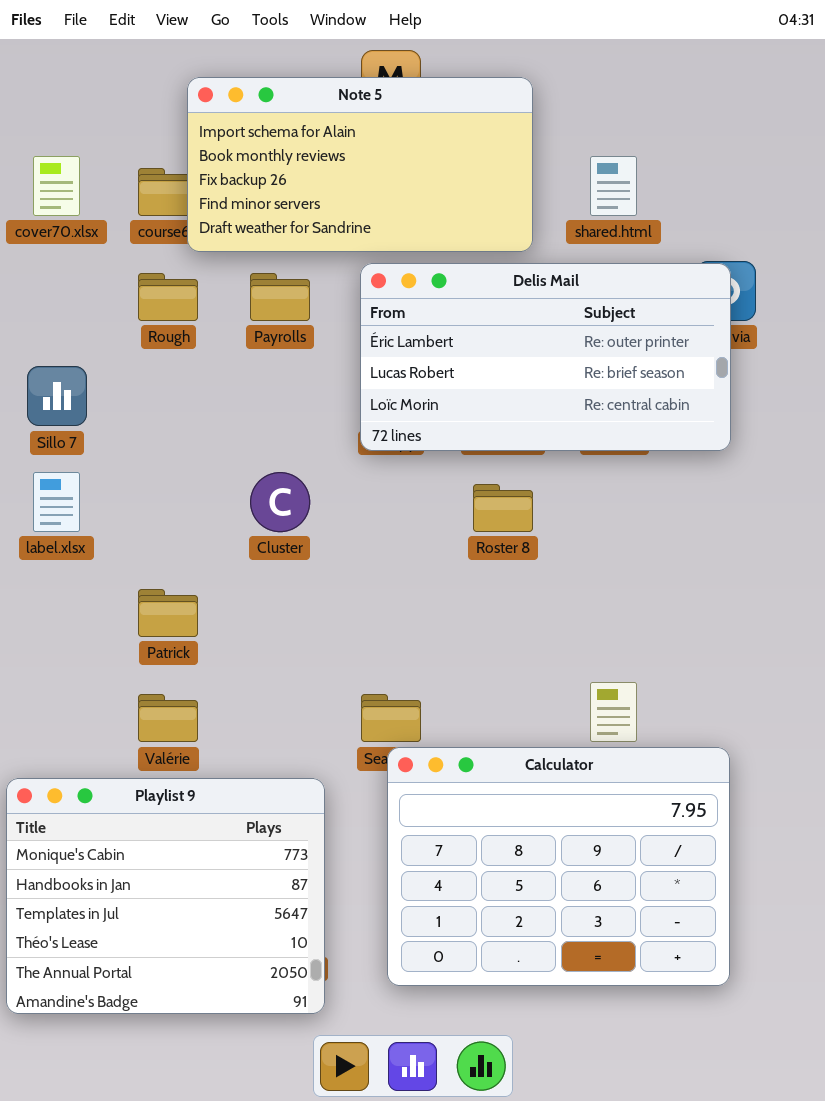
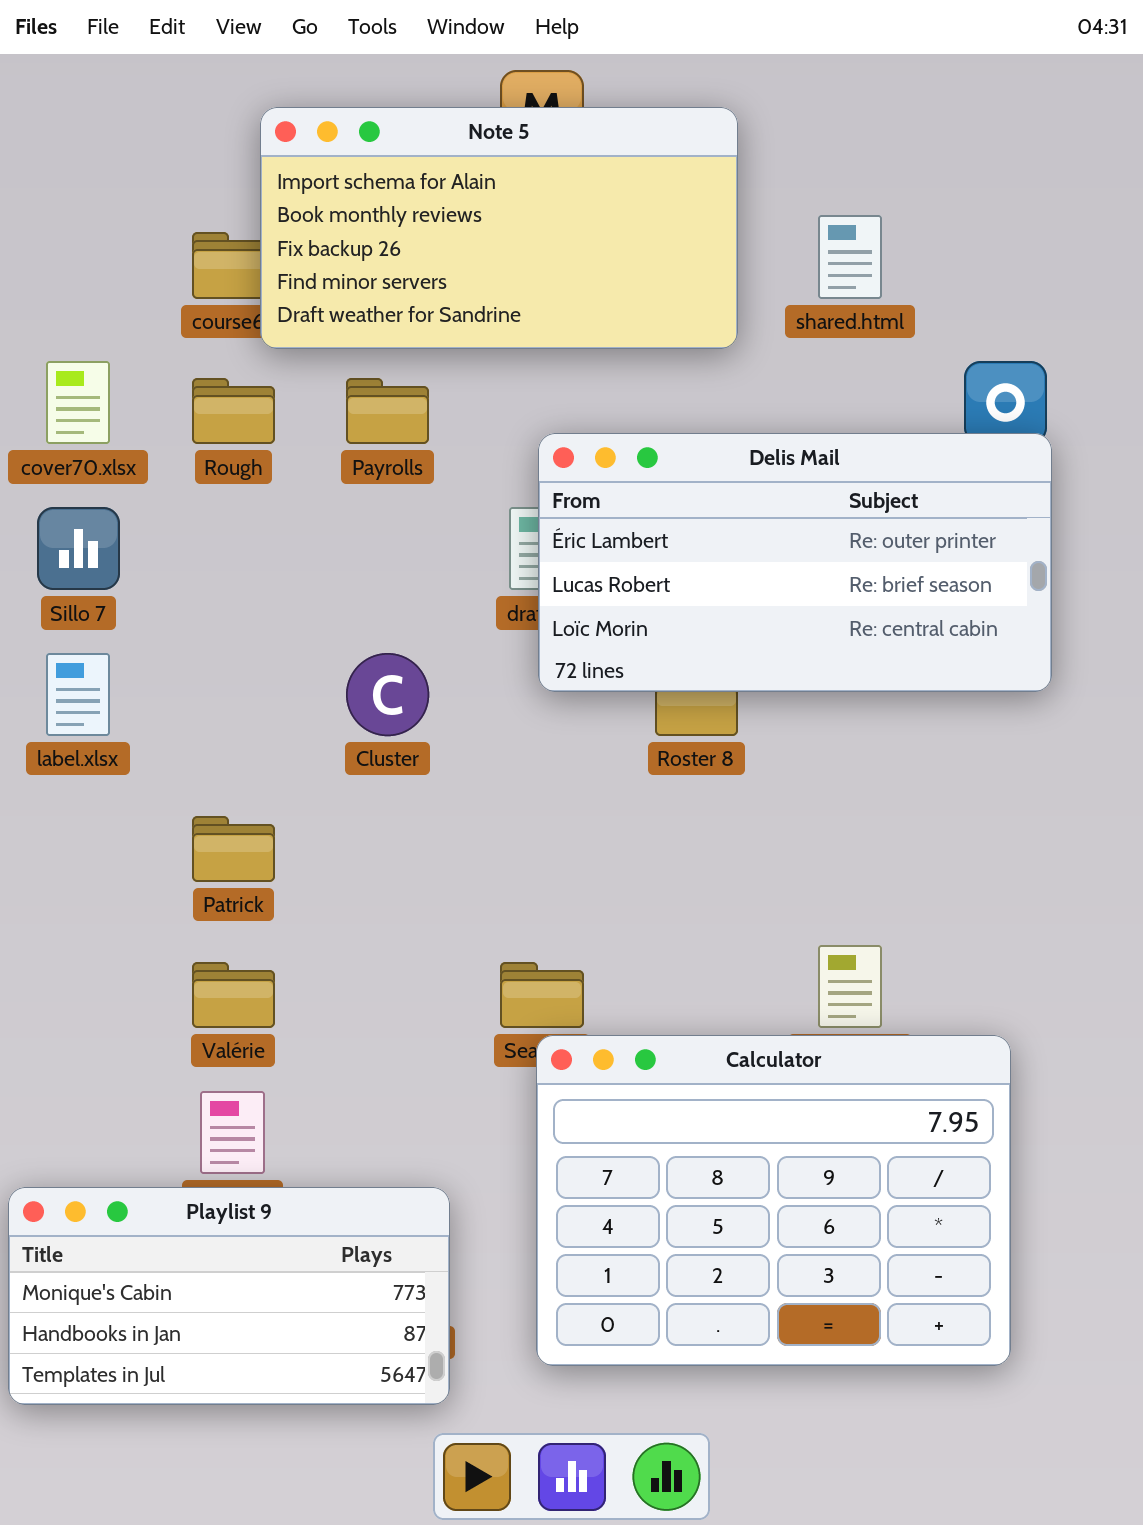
cover70.xlsx: [33,156,80,216] -> [46,361,110,444], moved
Delis Mail: [360,263,731,451] -> [538,433,1052,692], moved
Playlist 9: [6,778,325,1014] -> [8,1187,450,1405], resized

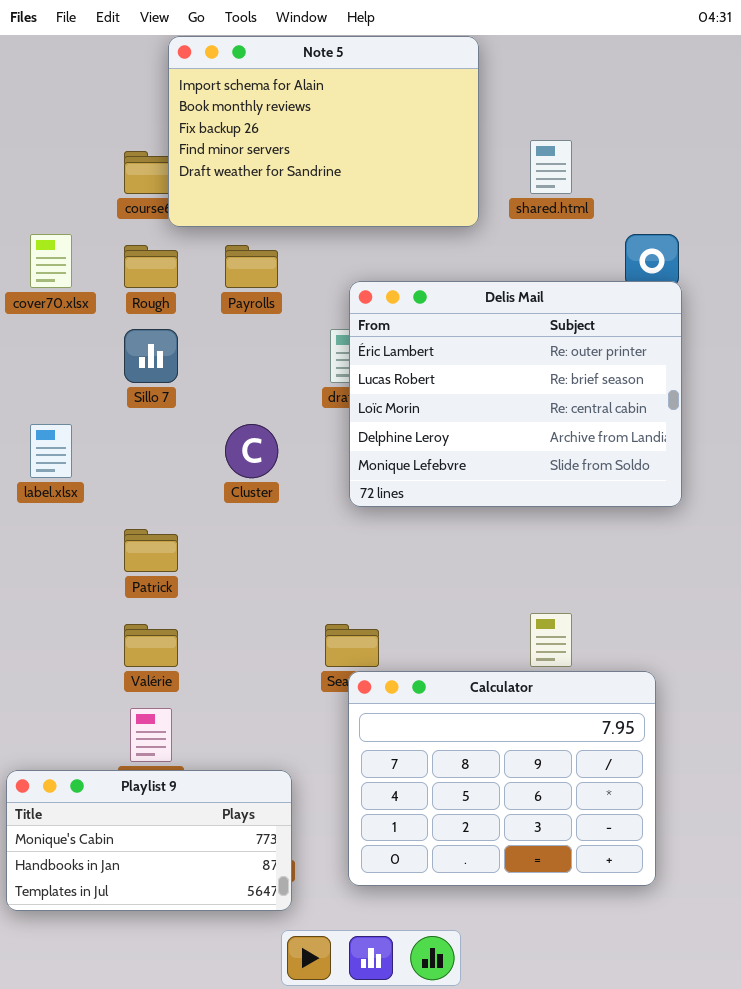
Note 5: [260,107,738,349] -> [168,36,479,227], resized
Delis Mail: [538,433,1052,692] -> [349,281,682,507], resized
Sillo 7: [37,507,120,590] -> [124,329,178,383], moved

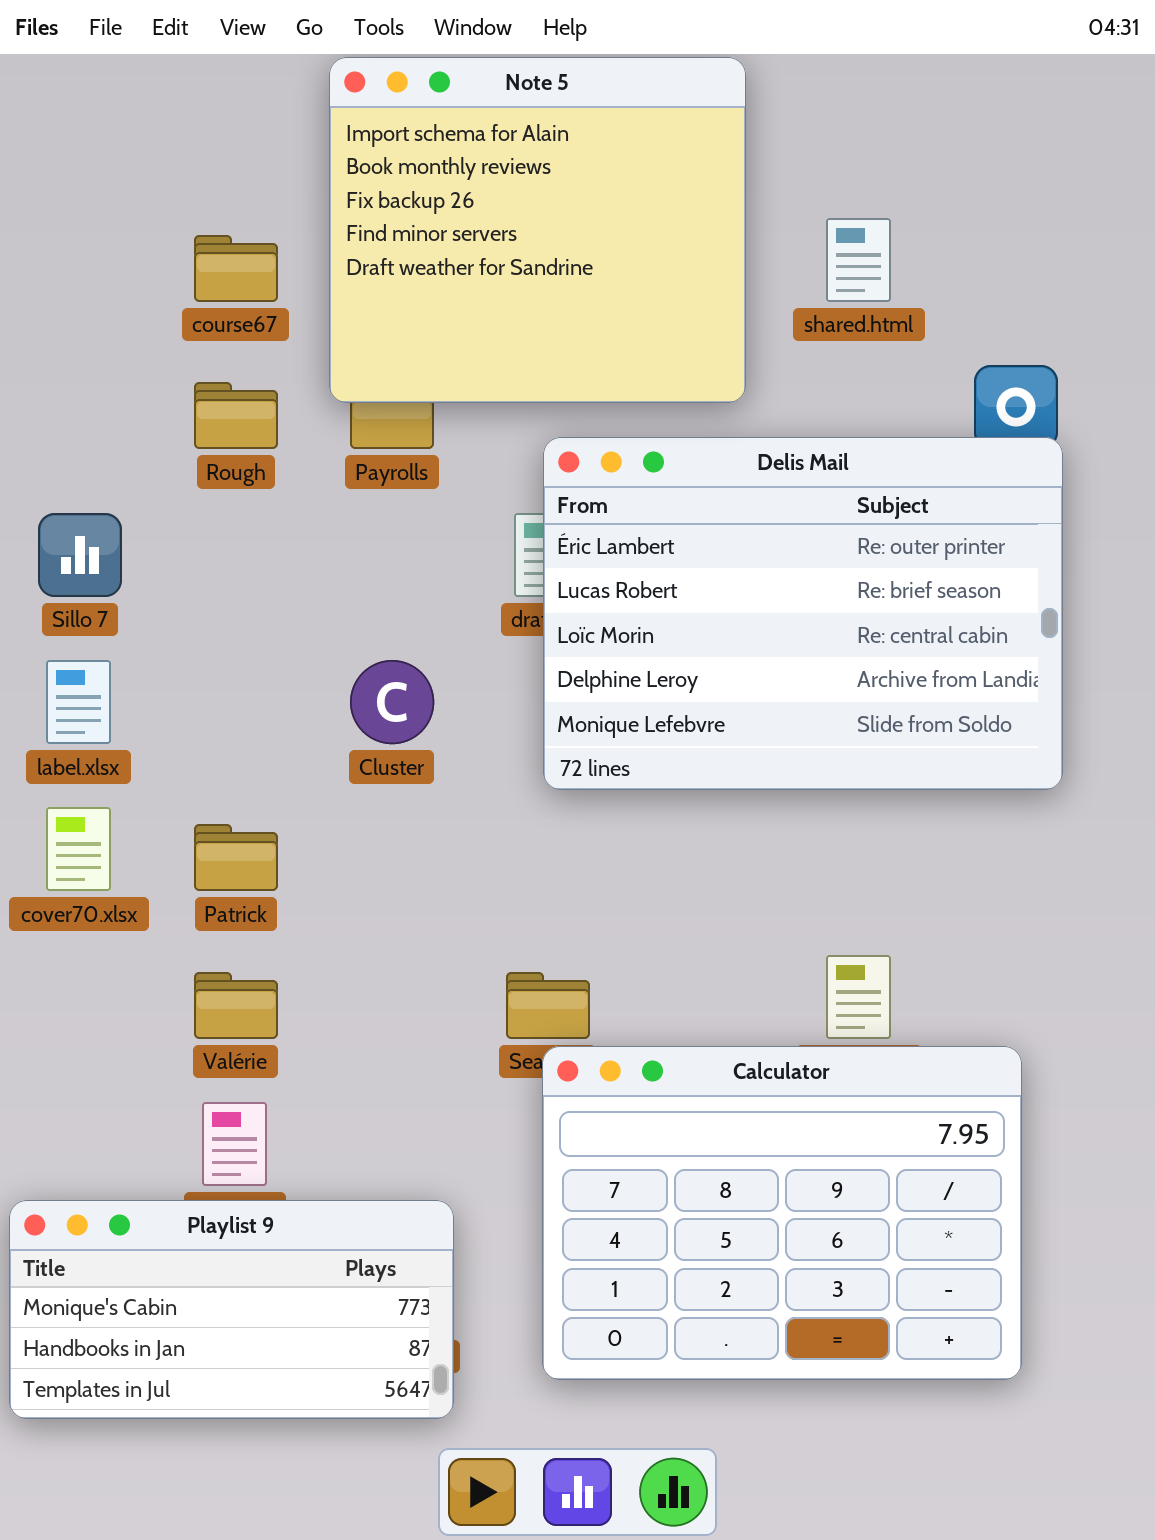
Note 5: [168,36,479,227] -> [329,57,746,403], resized
cover70.xlsx: [30,234,72,288] -> [46,807,111,891], moved
Sillo 7: [124,329,178,383] -> [38,513,122,597], moved

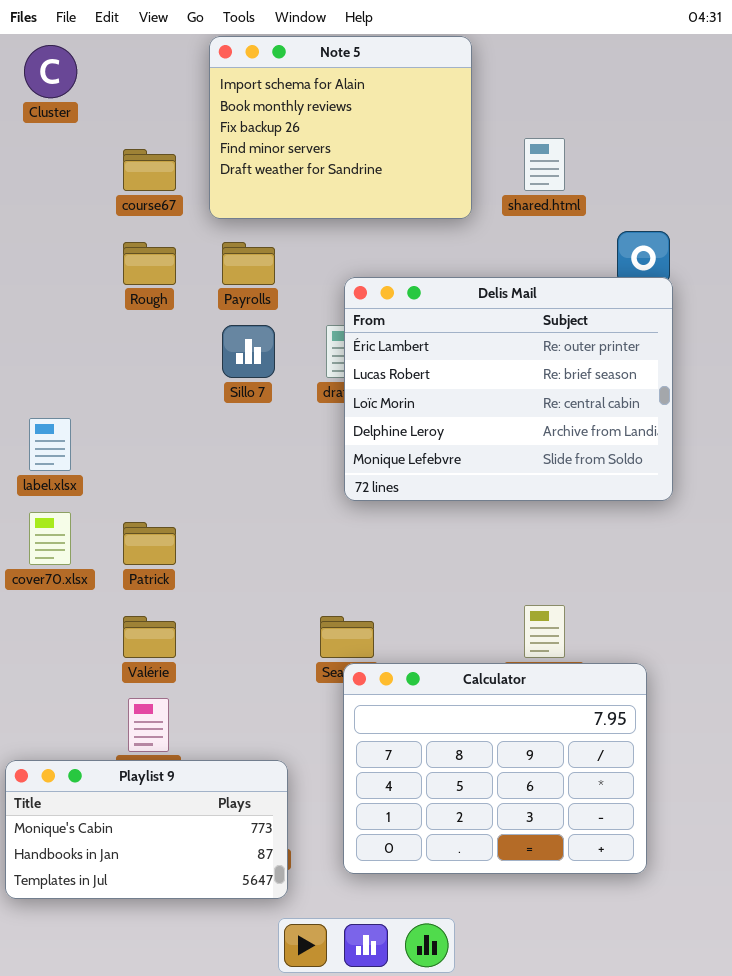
Note 5: [329,57,746,403] -> [209,36,472,219], resized
Sillo 7: [38,513,122,597] -> [222,325,275,378], moved
Cluster: [350,660,434,744] -> [24,45,77,98], moved

